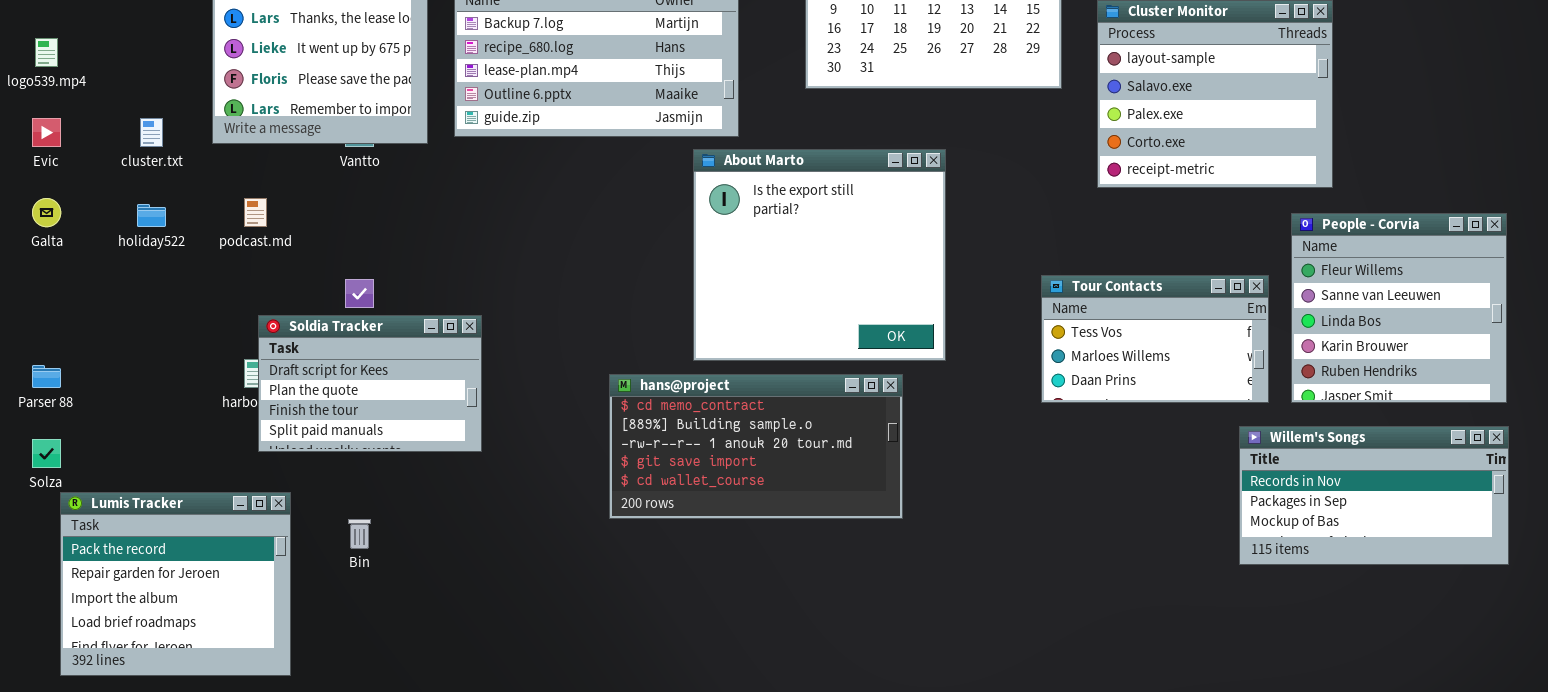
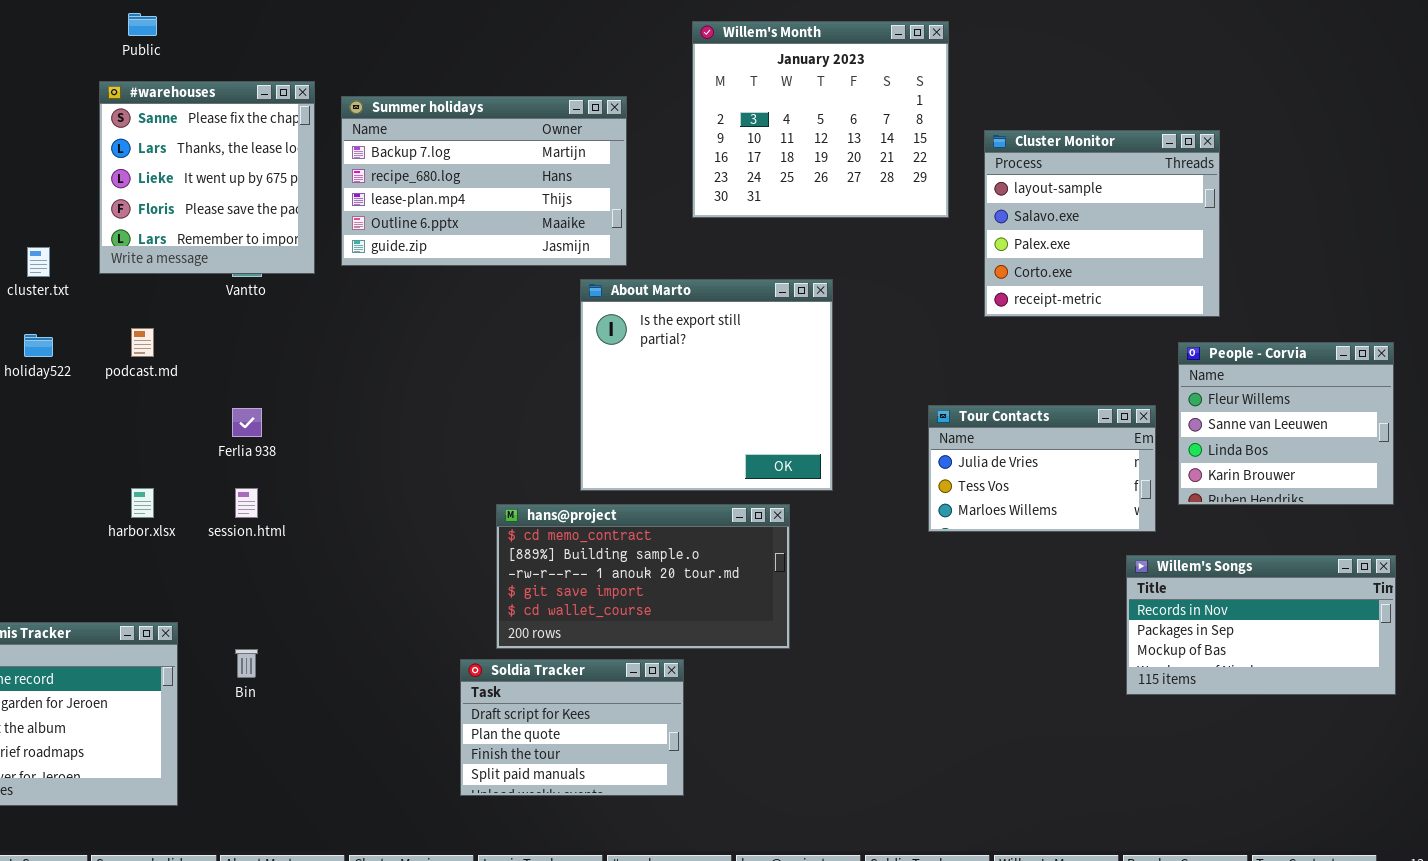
People - Corvia: [1291,213,1507,403] -> [1178,342,1394,505], resized
Tour Contacts: [1041,275,1269,403] -> [928,405,1156,532], scrolled up 1 row
Soldia Tracker: [258,315,482,452] -> [460,659,684,796], moved

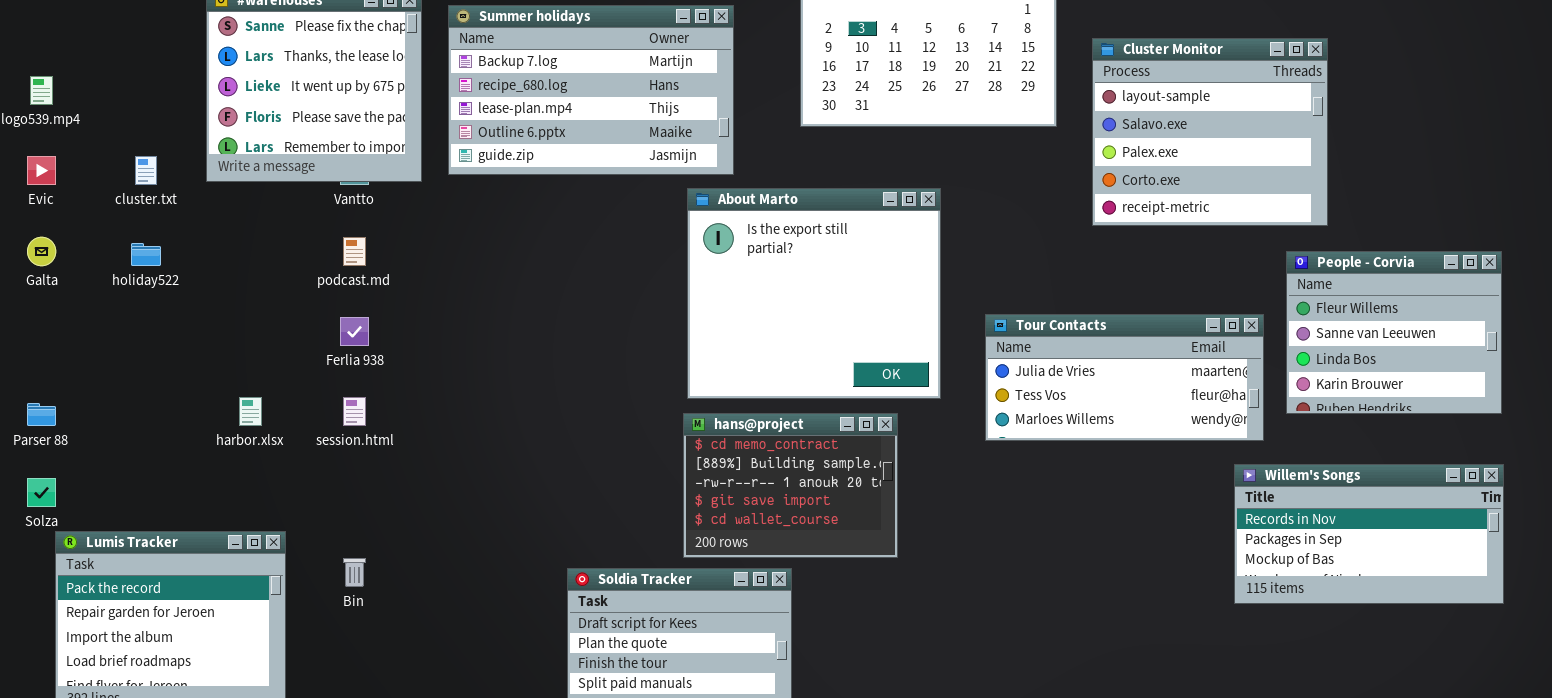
podcast.md: [131,328,154,357] -> [343,237,366,266], moved
Tour Contacts: [928,405,1156,532] -> [985,314,1264,441], resized
hans@project: [496,504,790,649] -> [683,413,898,558], resized

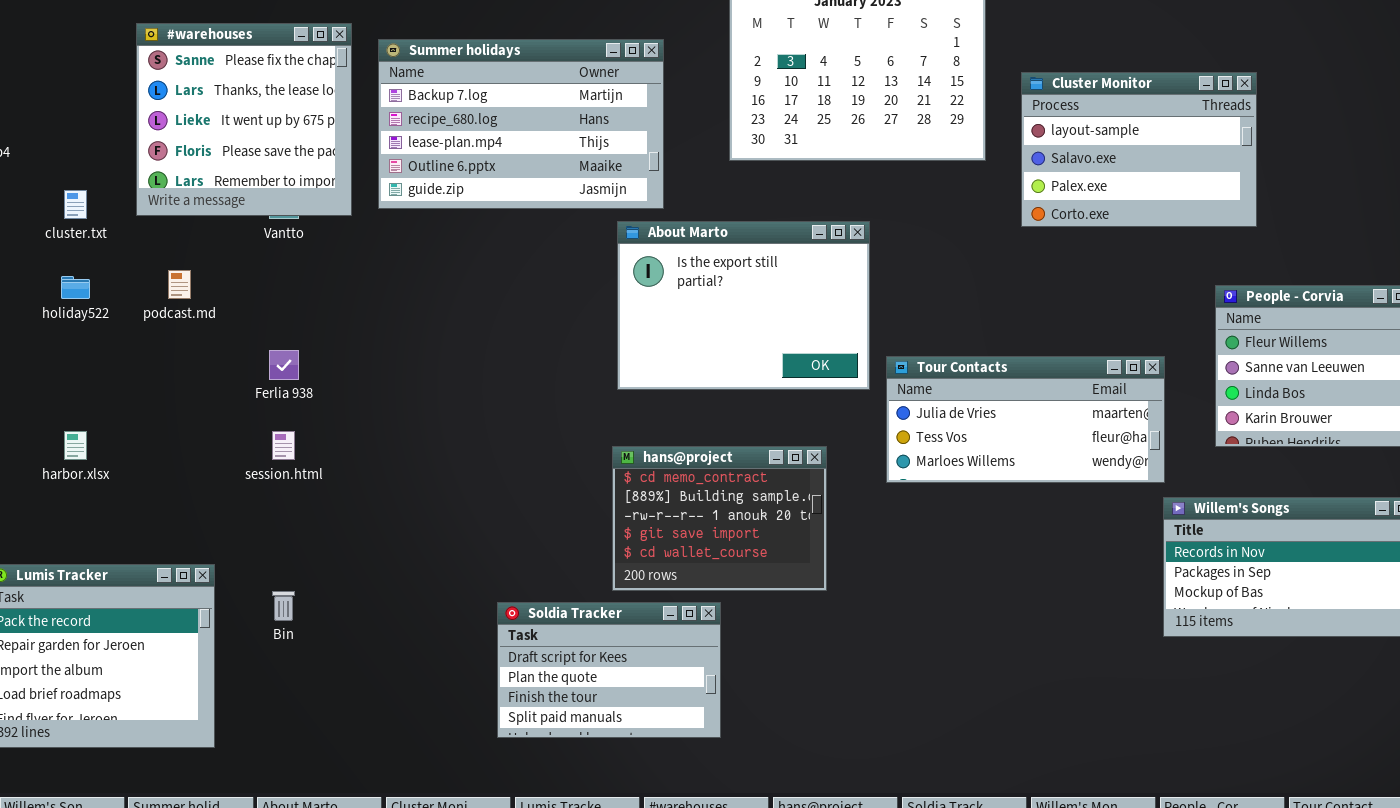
Cluster Monitor: [1092,38,1328,226] -> [1021,72,1257,227], resized
About Marto: [687,188,941,399] -> [617,221,870,390], resized
podcast.md: [343,237,366,266] -> [168,270,191,299], moved
Tour Contacts: [985,314,1264,441] -> [886,356,1165,483], moved
harbor.xlsx: [239,397,262,426] -> [64,431,87,460], moved

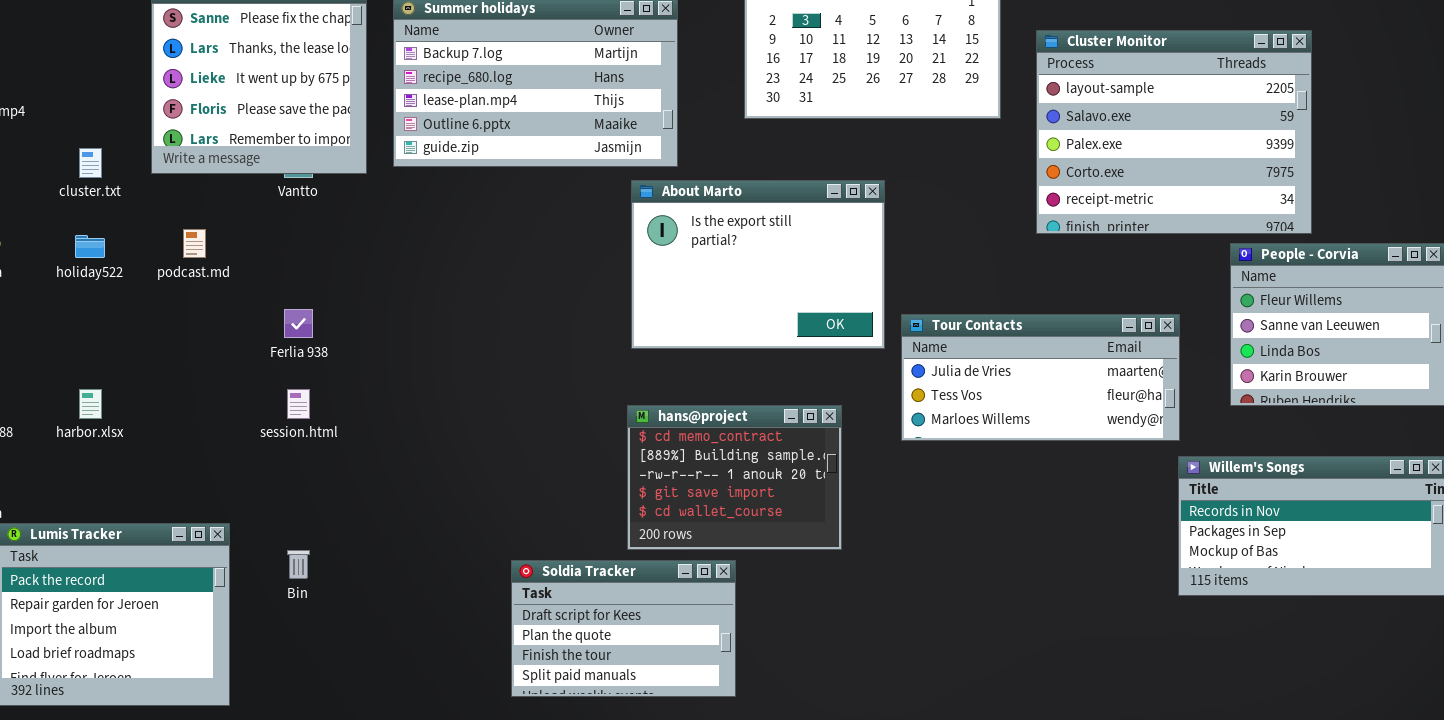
Cluster Monitor: [1021,72,1257,227] -> [1036,30,1312,234], resized

